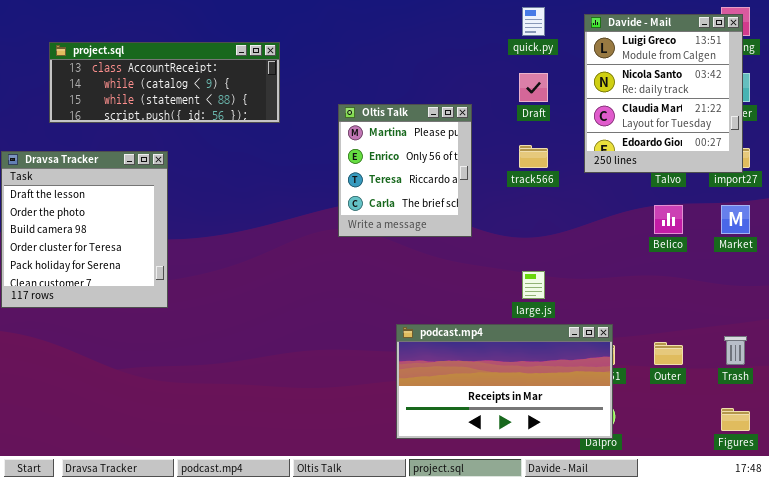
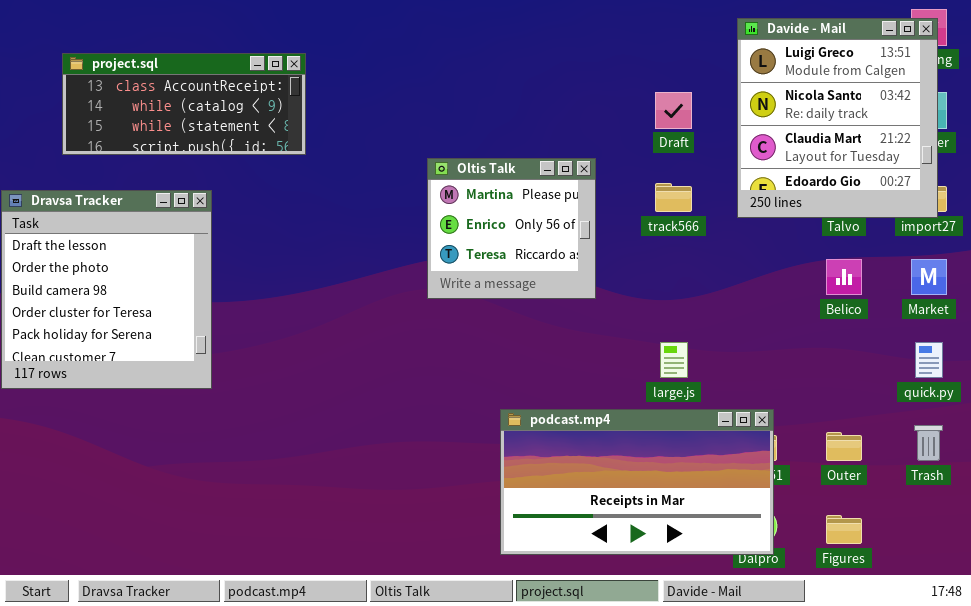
quick.py: [522,7,545,36] -> [915,342,943,378], moved
project.sql: [49,42,280,123] -> [62,53,306,155], resized
Oltis Talk: [338,104,472,237] -> [427,158,596,299], resized
Figures: [721,408,750,431] -> [826,515,862,544], moved

